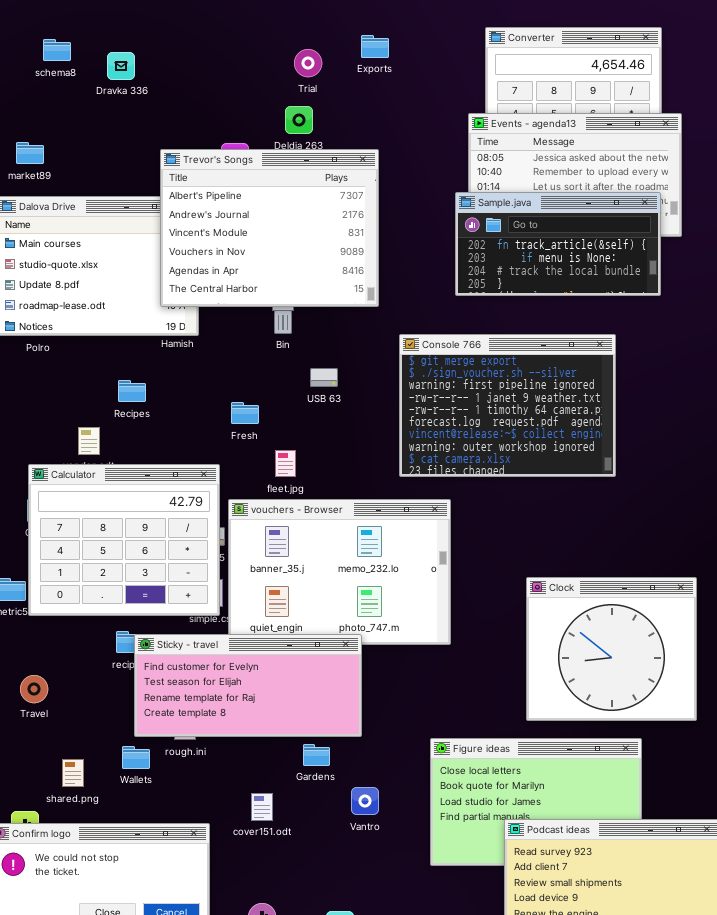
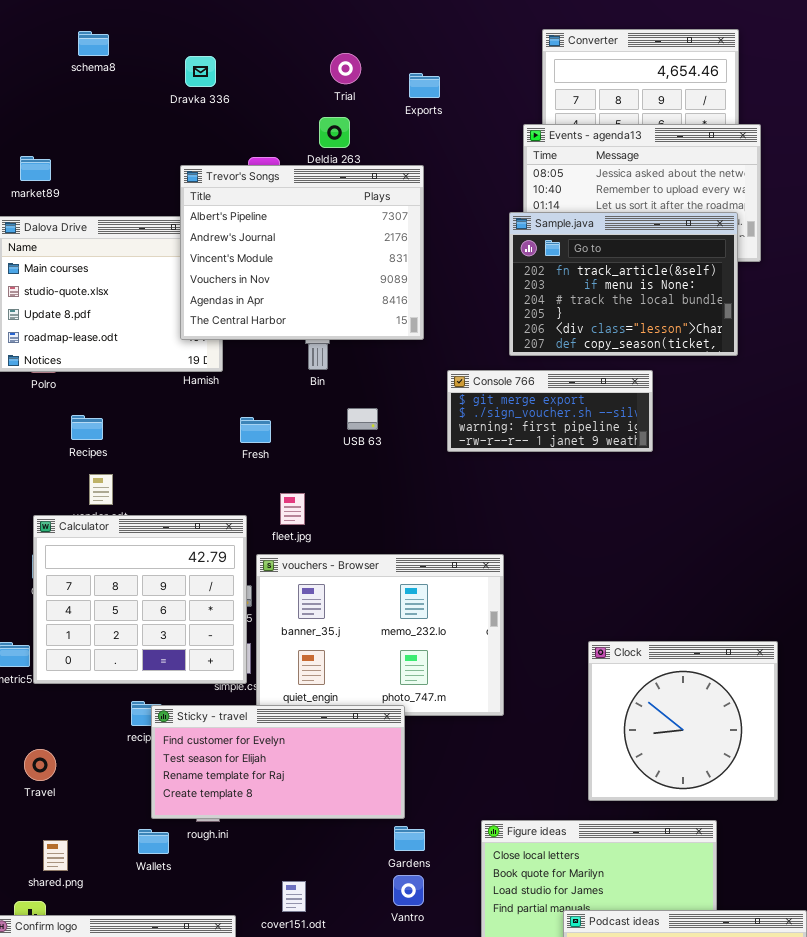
Exports: [361,35,389,58] -> [409,73,440,98], moved
schema8: [43,39,71,61] -> [78,31,109,56], moved
Dravka 336: [107,52,135,80] -> [185,56,216,87], moved
Sample.java: [455,192,661,296] -> [509,212,738,356], resized
Console 766: [399,334,616,477] -> [447,370,653,452], resized
Recipes: [118,380,146,402] -> [71,415,103,440], moved
Fresh: [231,402,259,424] -> [240,417,271,443], moved
fleet.jpg: [275,450,296,477] -> [280,493,305,525], moved
Gardens: [303,744,330,766] -> [394,826,425,851], moved
shared.png: [62,759,84,787] -> [43,840,68,871], moved

